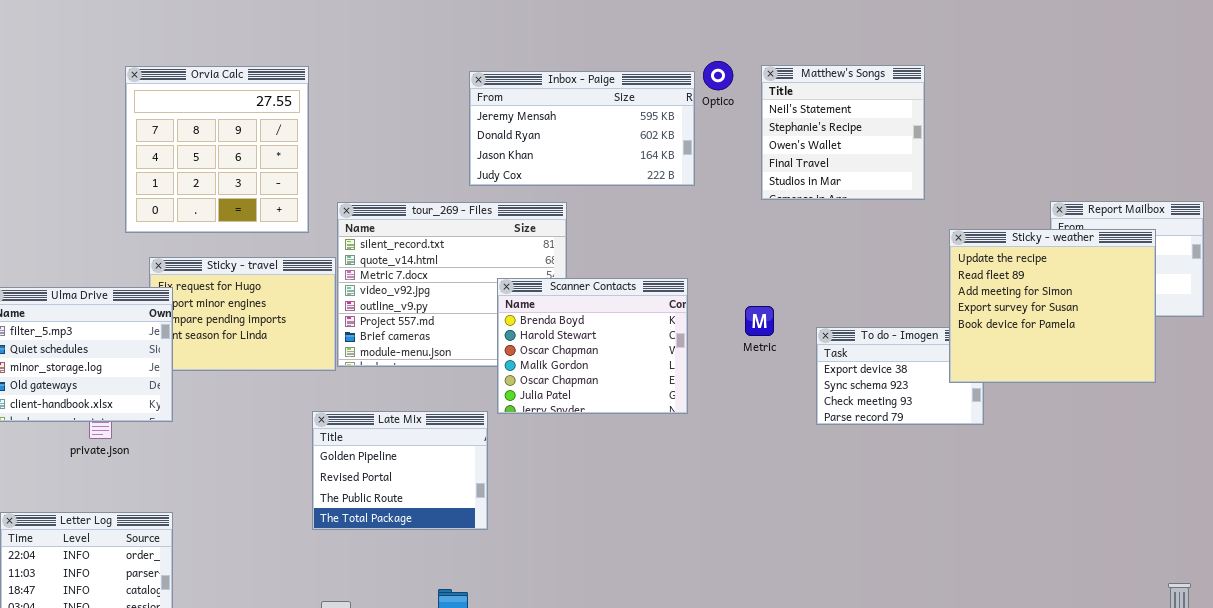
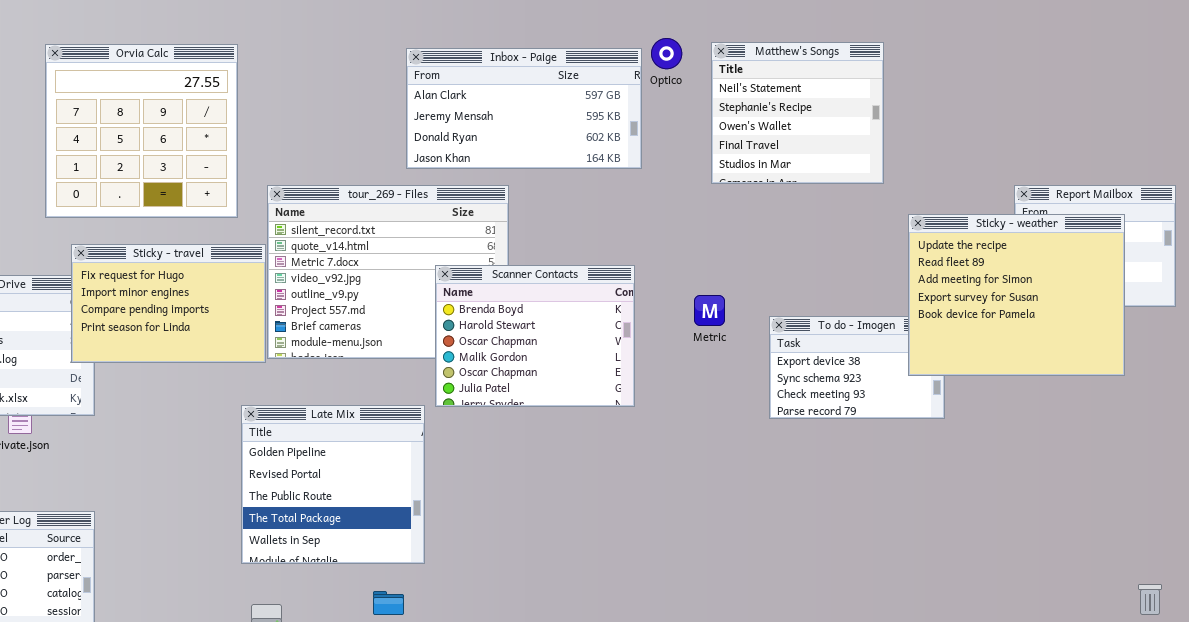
Inbox - Paige: [469,71,695,186] -> [406,48,642,169], scrolled up 1 row
Sticky - travel: [149,257,336,371] -> [71,244,266,363], raised
Late Mix: [312,411,488,530] -> [241,405,425,564], resized

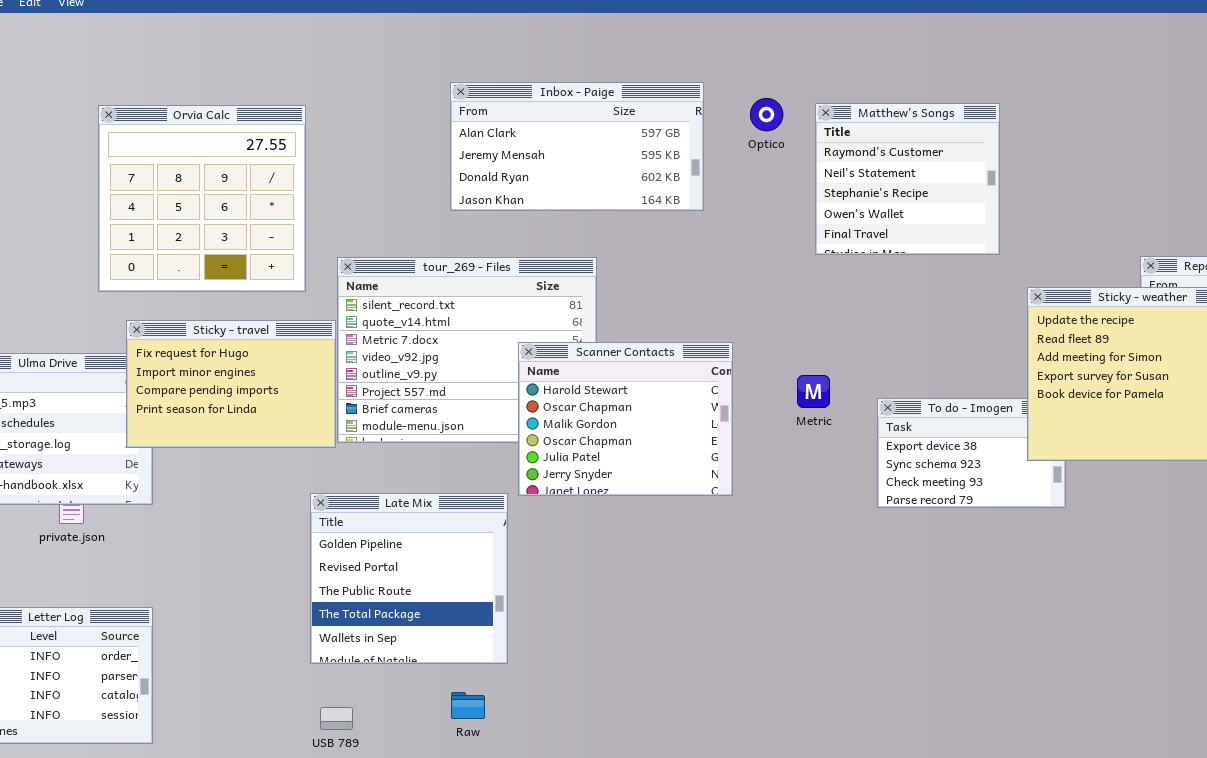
Matthew's Songs: [711,42,884,184] -> [815,103,1000,255], scrolled up 1 row
Inbox - Paige: [406,48,642,169] -> [450,82,704,211], moved
Scanner Contacts: [435,265,635,407] -> [518,342,733,496], scrolled down 1 row

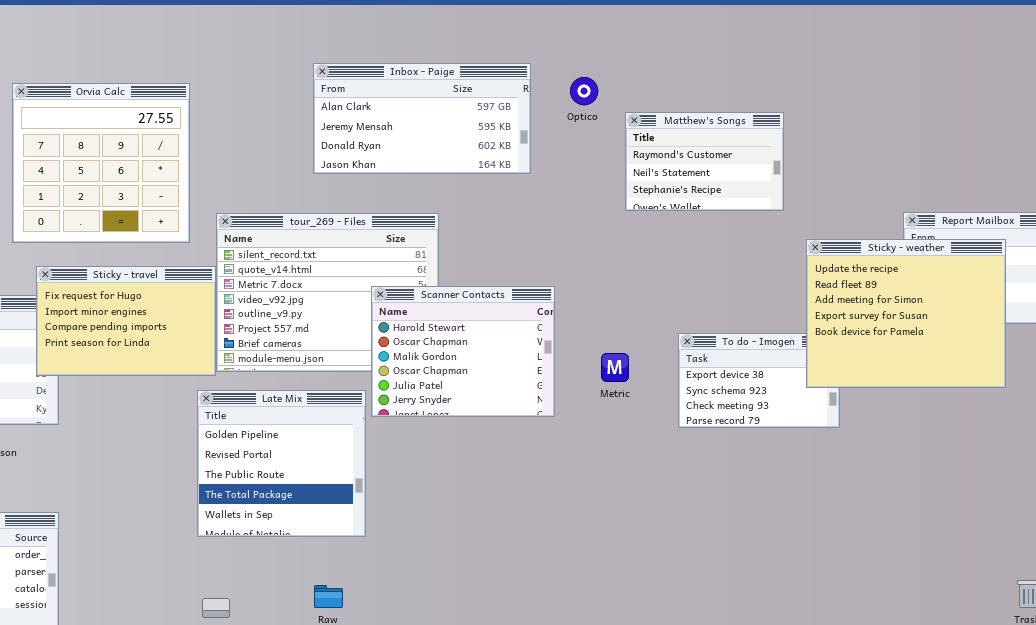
Matthew's Songs: [815,103,1000,255] -> [625,112,784,211], resized
Metric: [797,375,830,408] -> [601,353,629,382], moved
Late Mix: [310,493,508,664] -> [197,390,366,537], moved

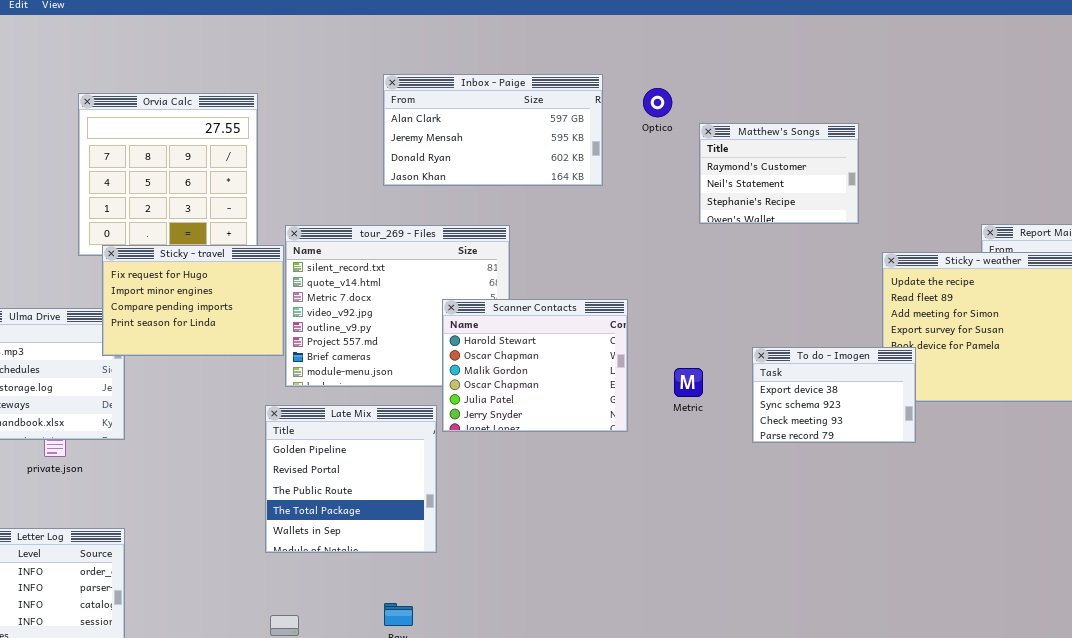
Sticky - travel: [36,266,216,376] -> [102,245,284,356], moved
To do - Imogen: [678,333,840,428] -> [752,347,916,443], raised

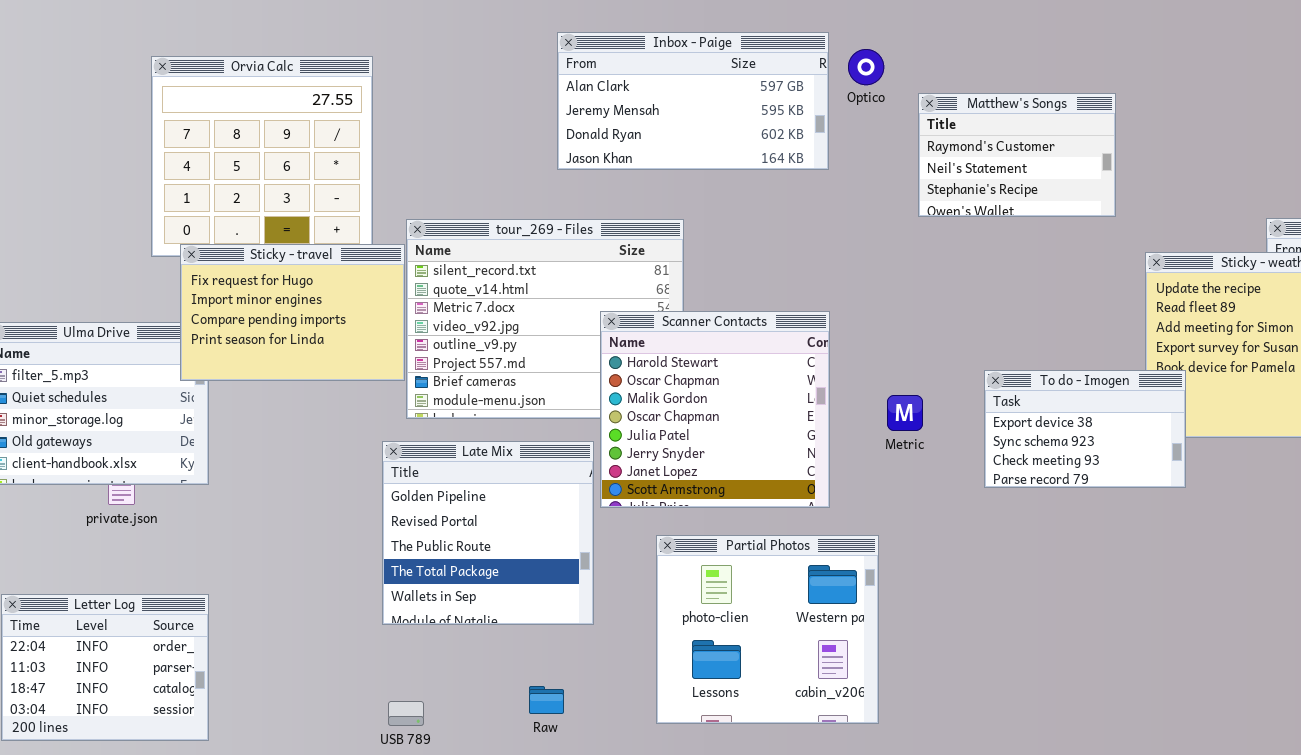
Inbox - Paige: [383,74,603,186] -> [557,32,829,170], moved
Scanner Contacts: [442,299,628,432] -> [600,311,830,508], resized
Partial Photos: none -> [656,535,879,724], opened

